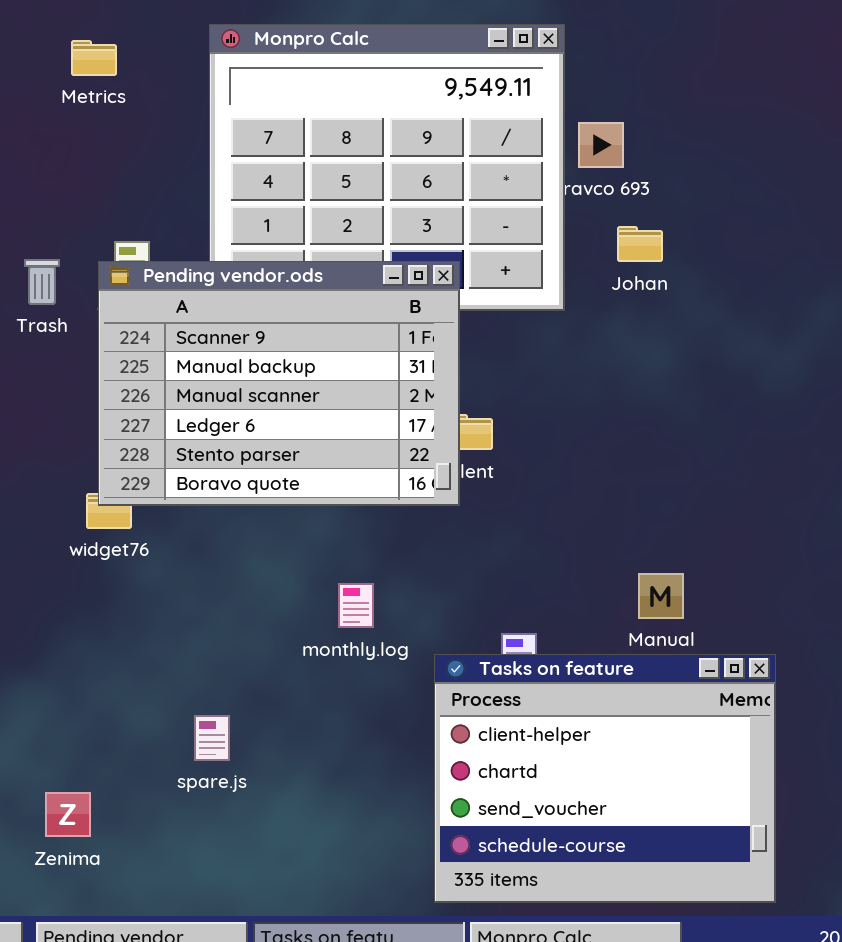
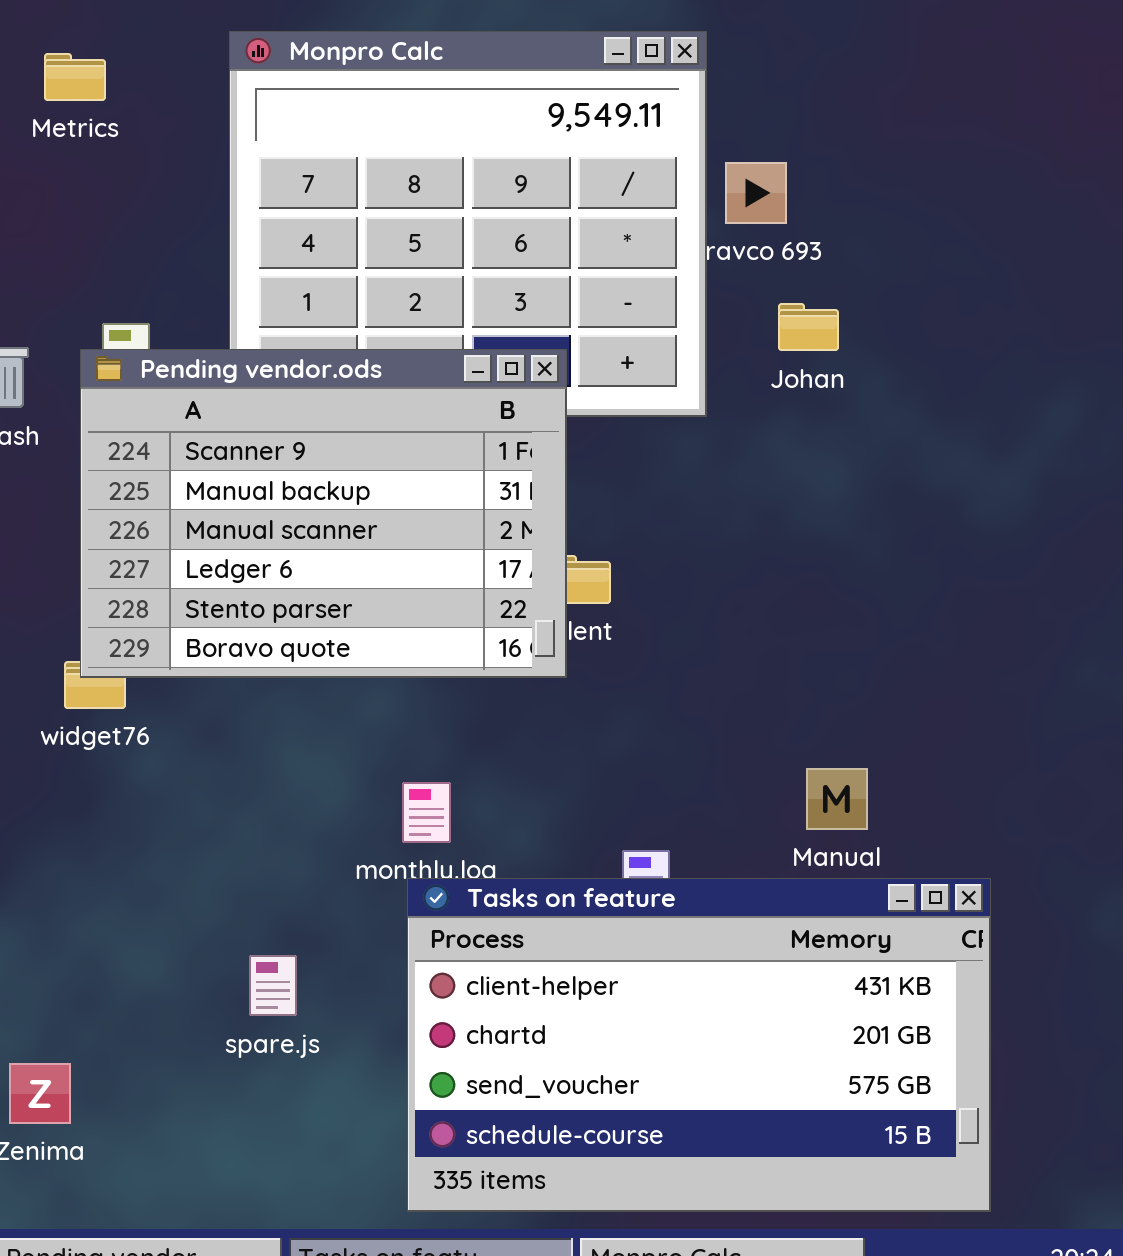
Tasks on feature: [434,654,776,903] -> [407,878,991,1212], resized
spare.js: [194,715,230,761] -> [249,955,297,1016], moved

